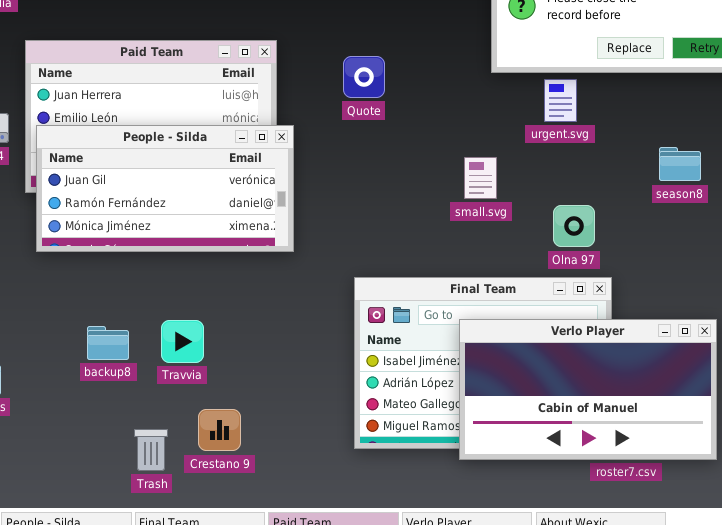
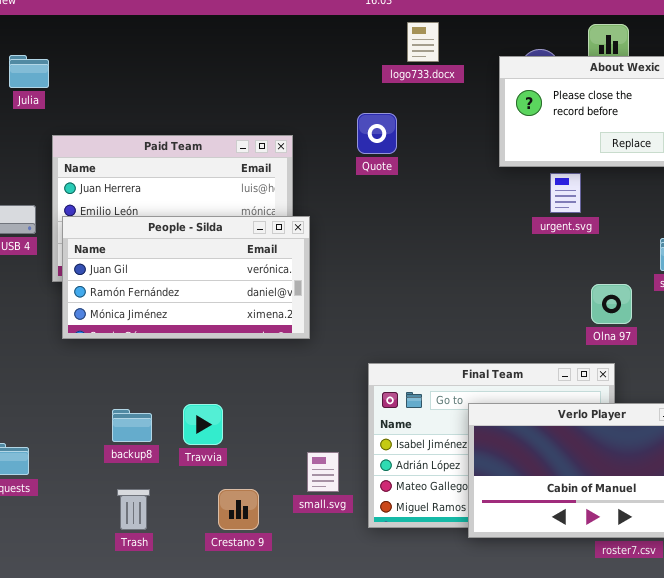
Quote: [343,56,385,98] -> [357,113,397,154], moved
small.svg: [464,157,497,199] -> [307,452,339,492], moved
Olna 97: [553,205,595,247] -> [591,284,632,324], moved
Trash: [134,429,168,471] -> [117,489,150,530], moved

